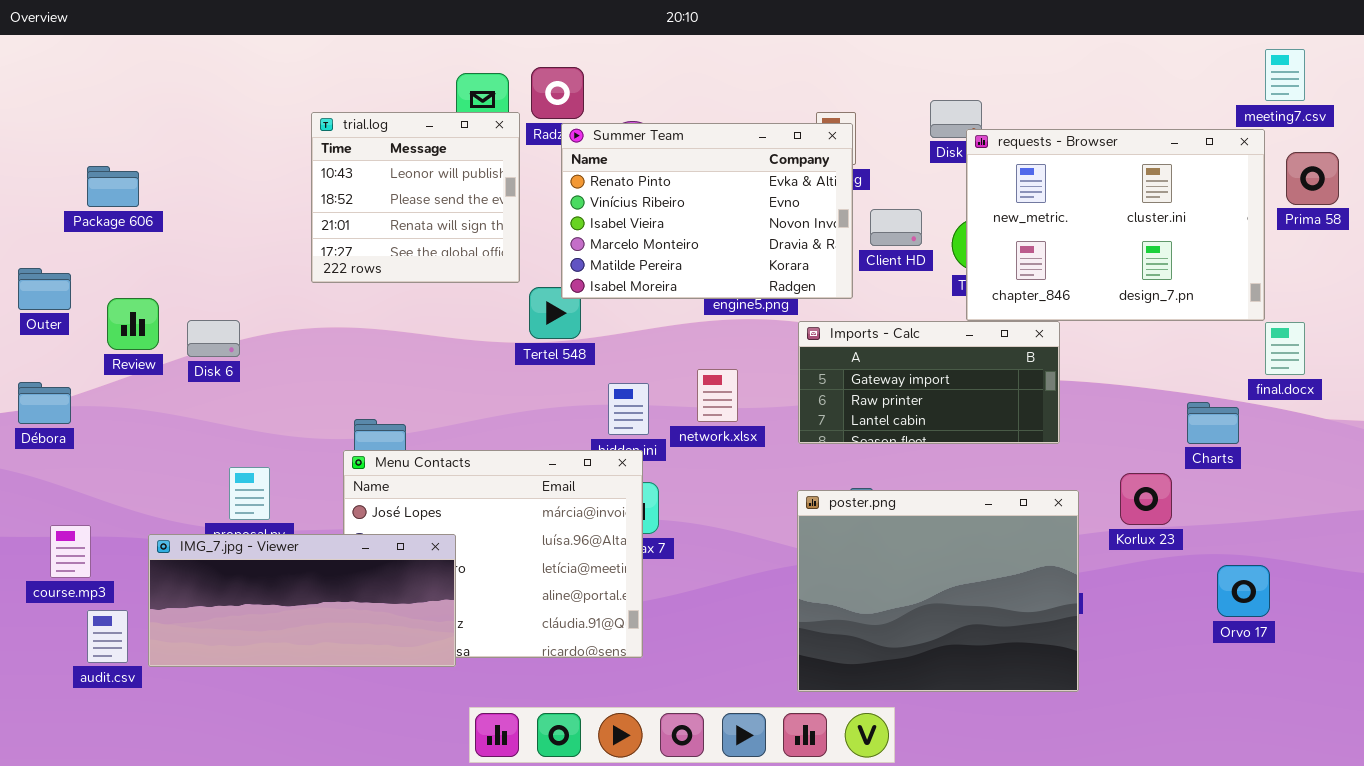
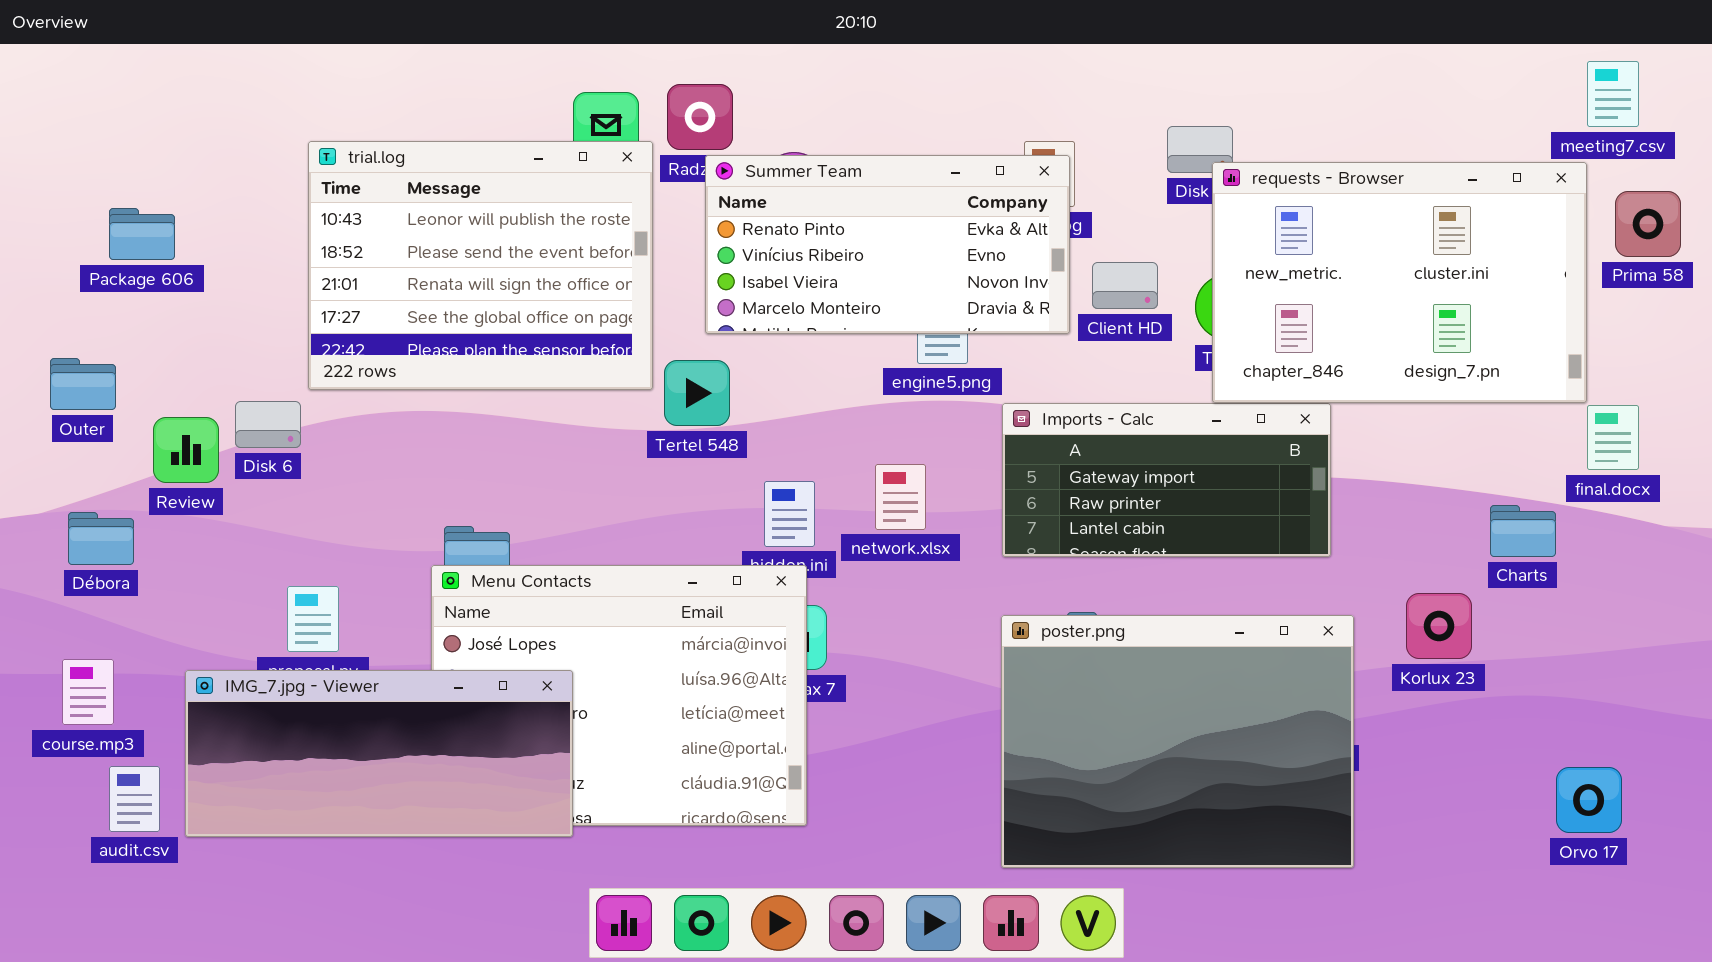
trial.log: [311,112,520,283] -> [308,141,653,390], resized
Summer Team: [561,123,853,299] -> [705,155,1070,334], resized
Outer: [18,268,71,310] -> [50,358,116,410], moved
Review: [107,298,159,350] -> [153,417,219,483], moved
Débora: [18,382,71,424] -> [68,512,134,565], moved
Orvo 17: [1217,565,1270,617] -> [1556,767,1622,833], moved

